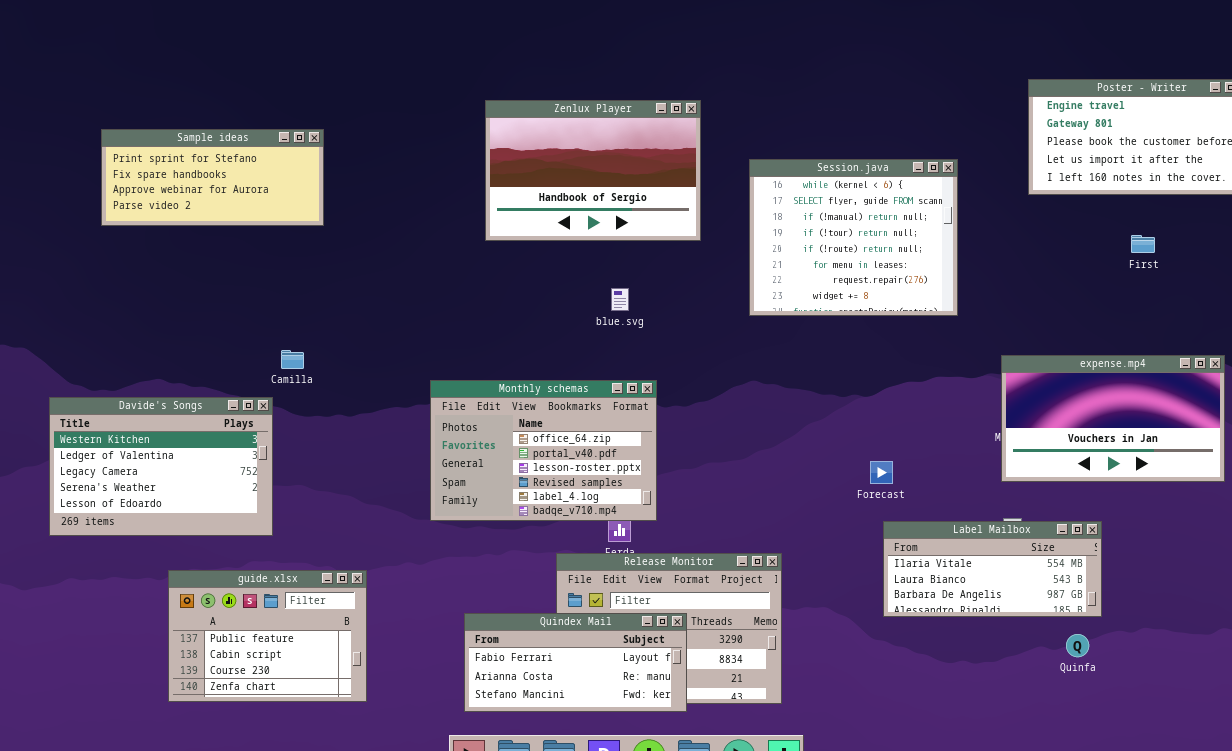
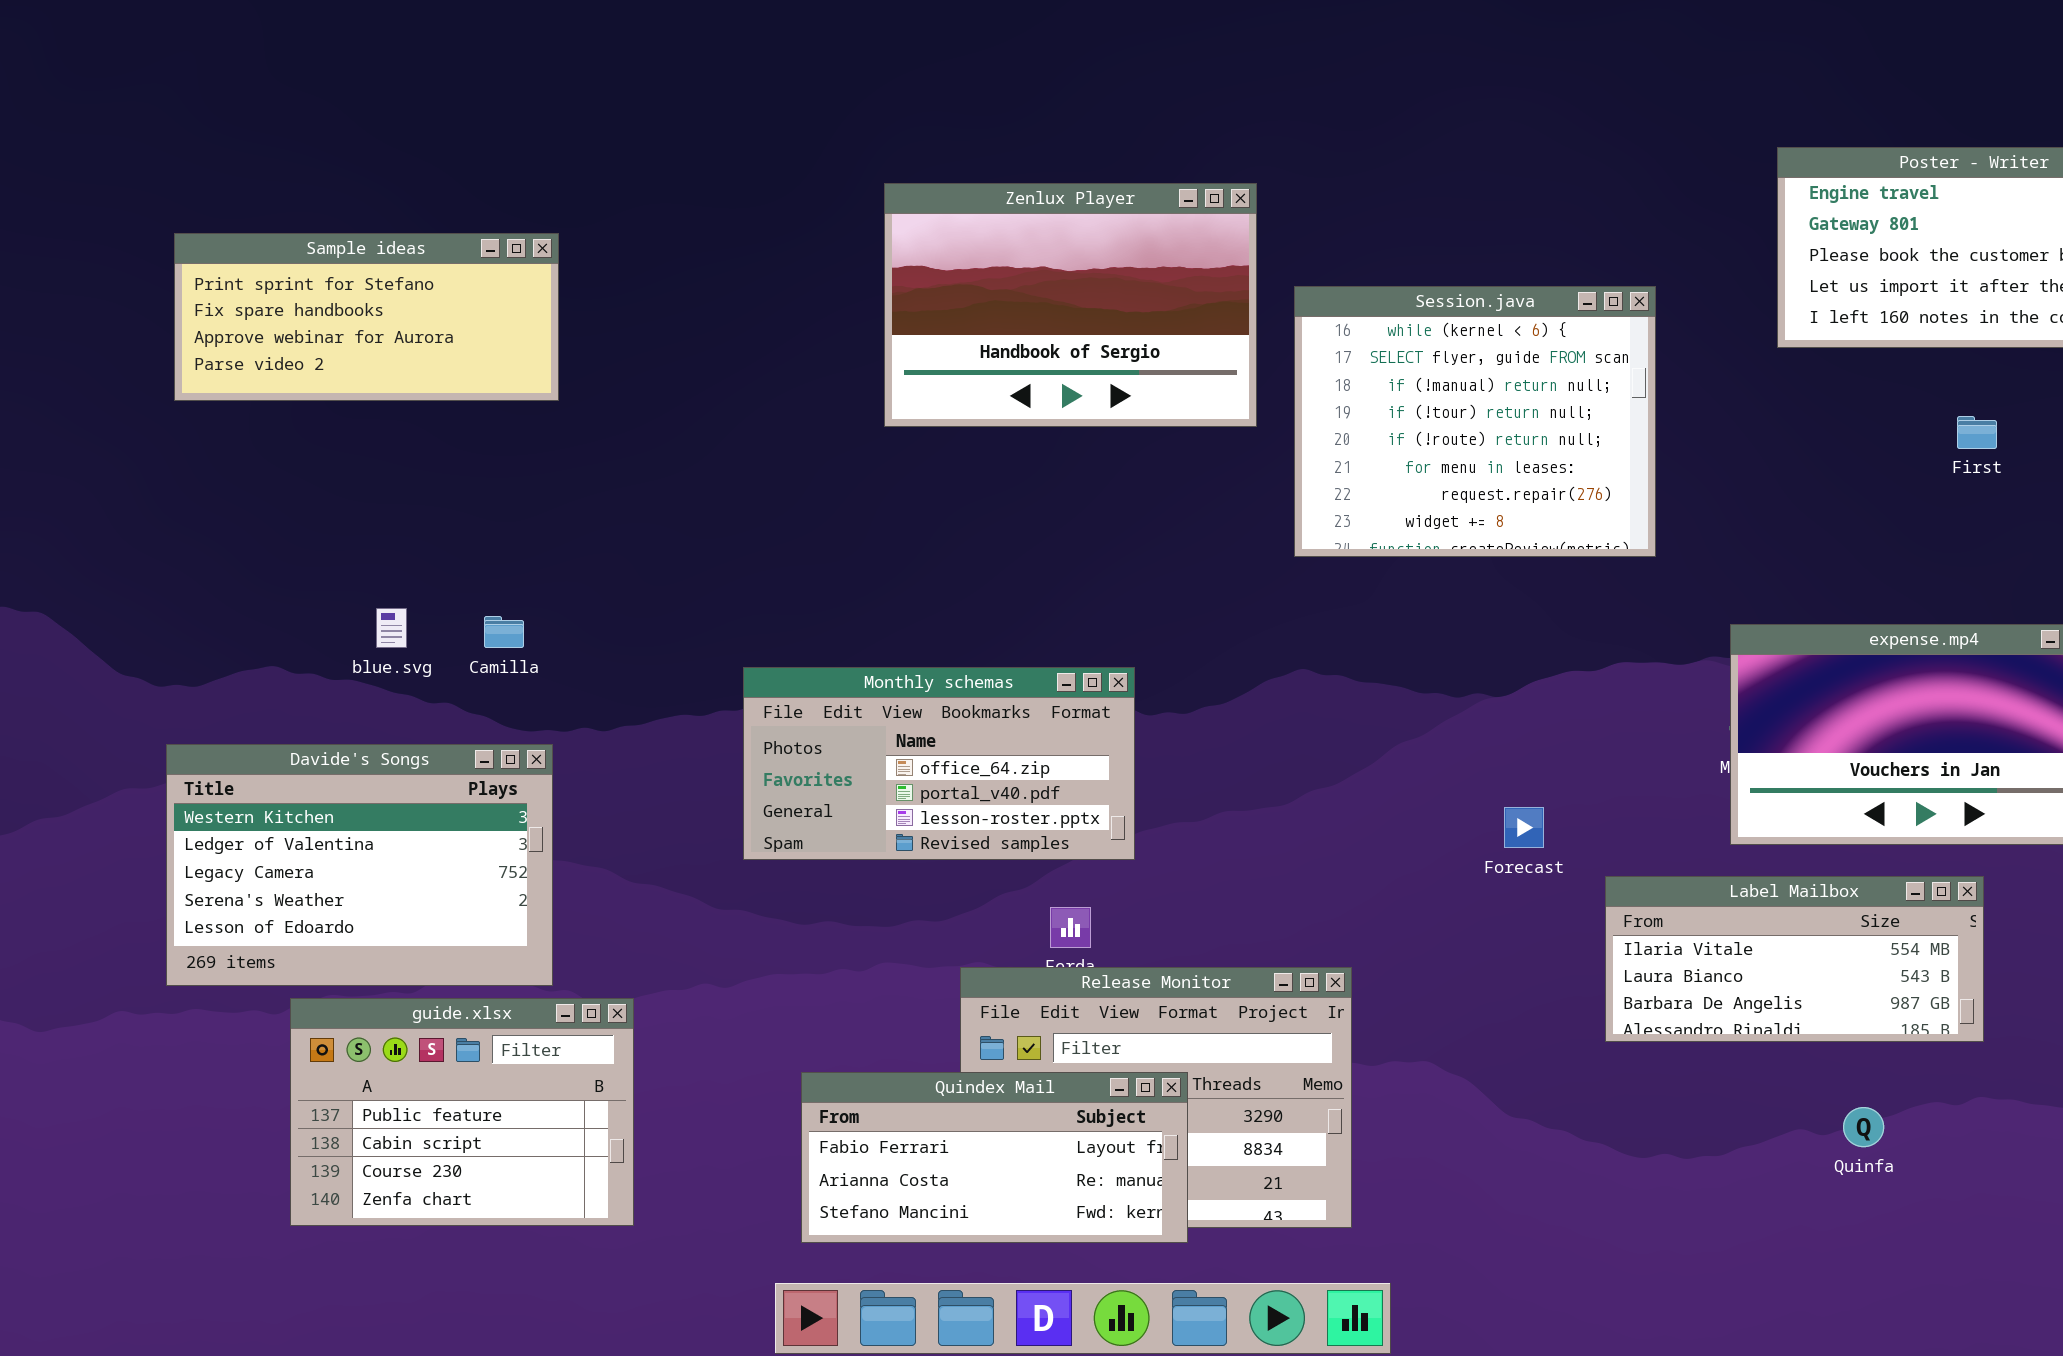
Zenlux Player: [485,100,701,241] -> [884,183,1257,427], moved
blue.svg: [611,288,629,311] -> [376,608,407,648], moved
Monthly schemas: [430,380,657,521] -> [743,667,1135,860], resized
Davide's Songs: [49,397,273,536] -> [166,744,553,986], moved
Label Mailbox: [883,521,1102,617] -> [1605,876,1984,1042], moved

